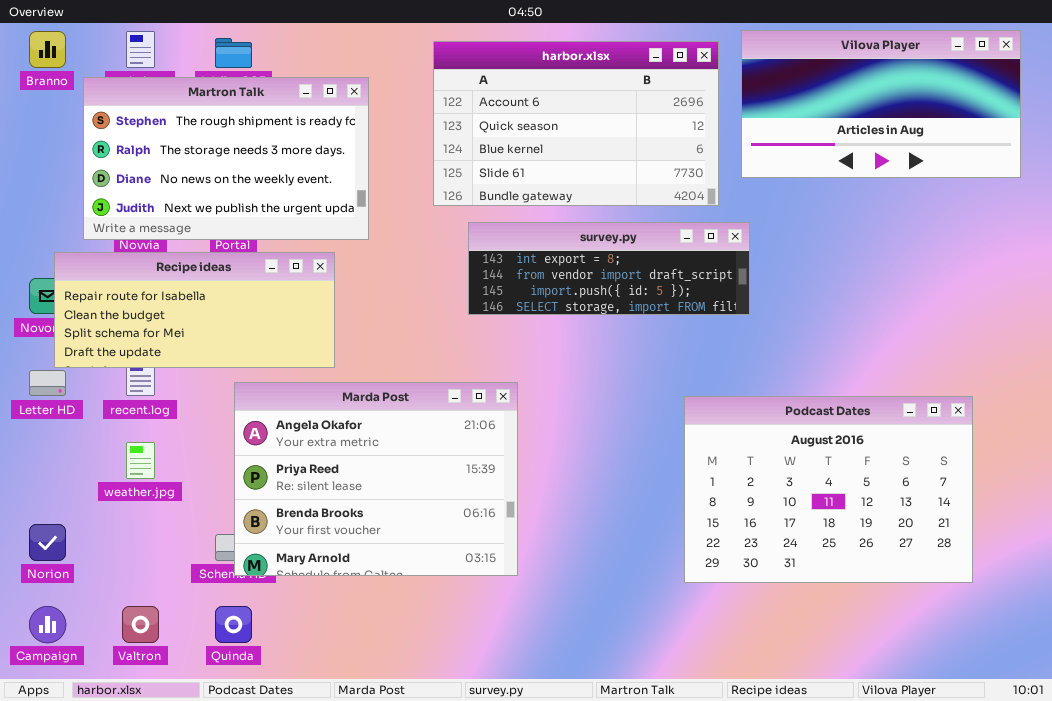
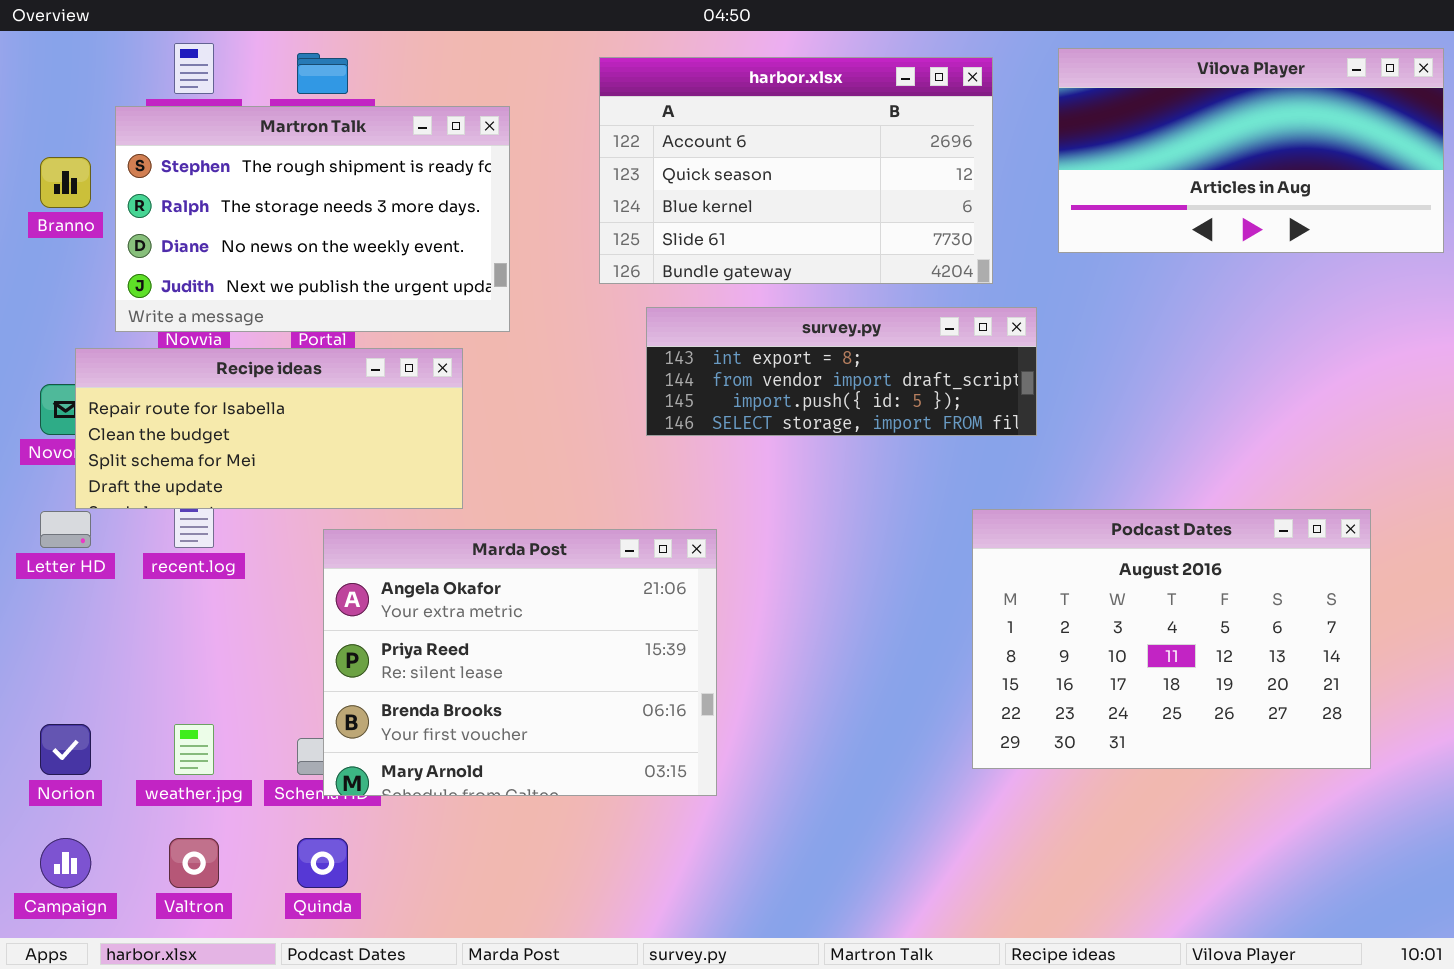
Vilova Player: [741,30,1021,178] -> [1058,48,1444,253], moved
Branno: [29,31,66,68] -> [40,157,91,208], moved
Podcast Dates: [684,396,973,583] -> [972,509,1371,769], moved
weather.jpg: [126,442,155,479] -> [174,724,214,775], moved

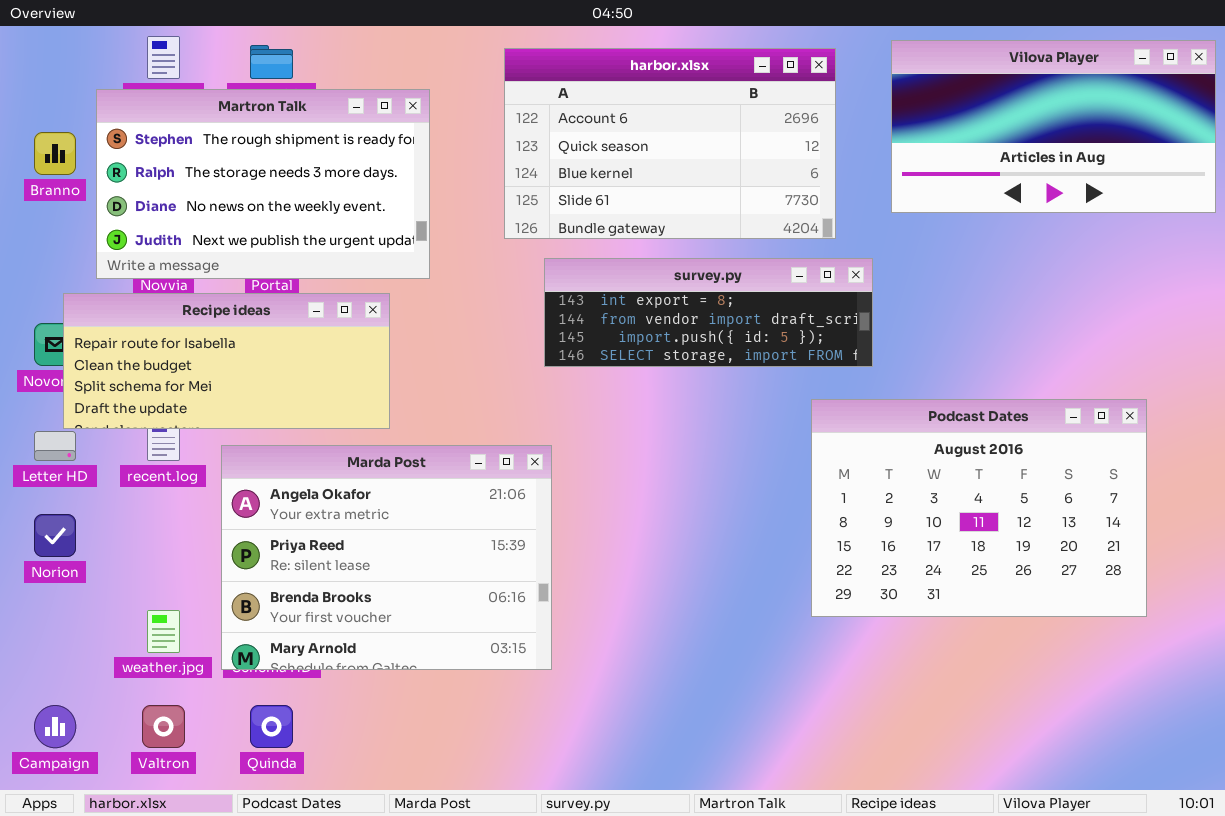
Podcast Dates: [972,509,1371,769] -> [811,399,1147,617], moved
Marda Post: [323,529,717,796] -> [221,445,552,670], moved
Norion: [40,724,91,775] -> [34,514,76,557], moved

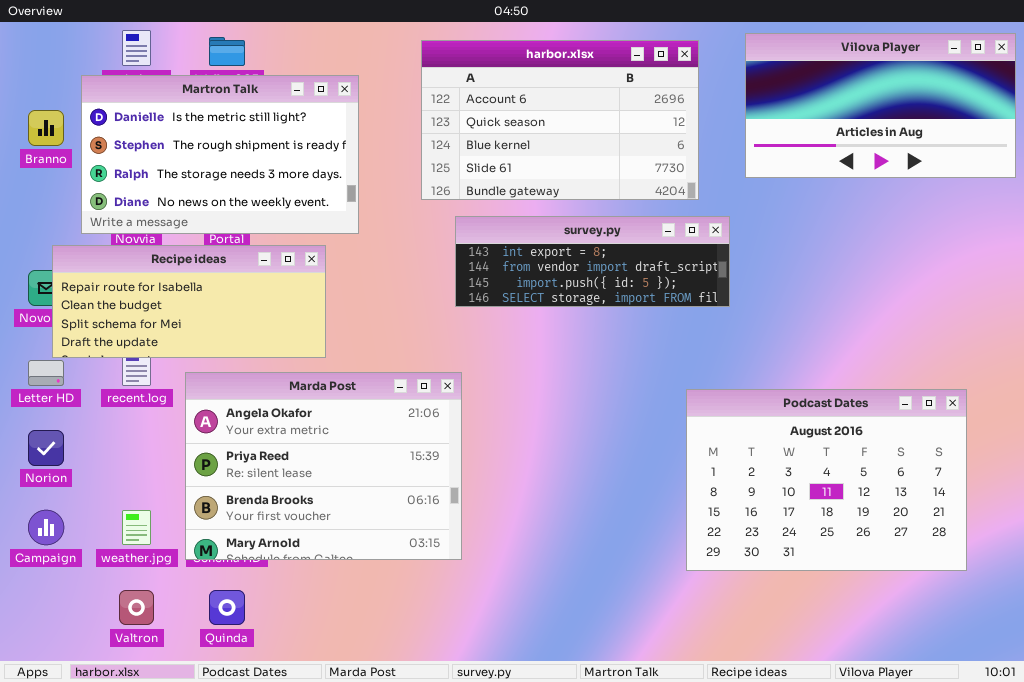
Martron Talk: [96,89,430,279] -> [81,75,359,234], scrolled up 1 row
Podcast Dates: [811,399,1147,617] -> [686,389,967,571], moved
Campaign: [34,705,76,748] -> [28,510,64,545], moved

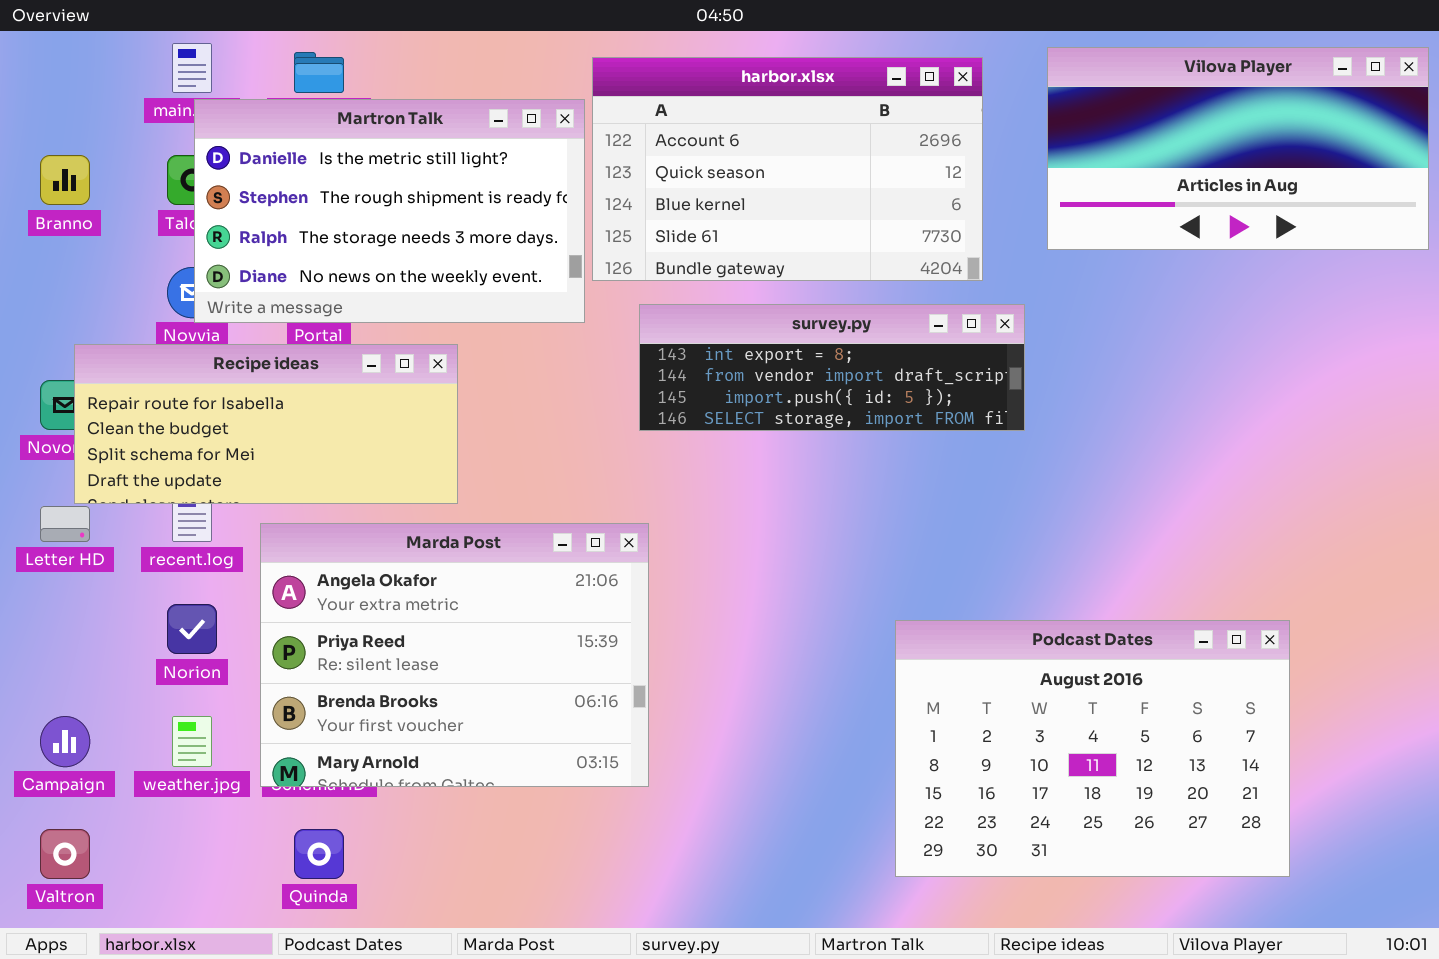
Martron Talk: [81,75,359,234] -> [194,99,585,323], moved
Podcast Dates: [686,389,967,571] -> [895,620,1290,877], moved
Norion: [28,430,64,466] -> [167,604,217,654], moved
Valtron: [119,590,154,625] -> [40,829,90,879], moved

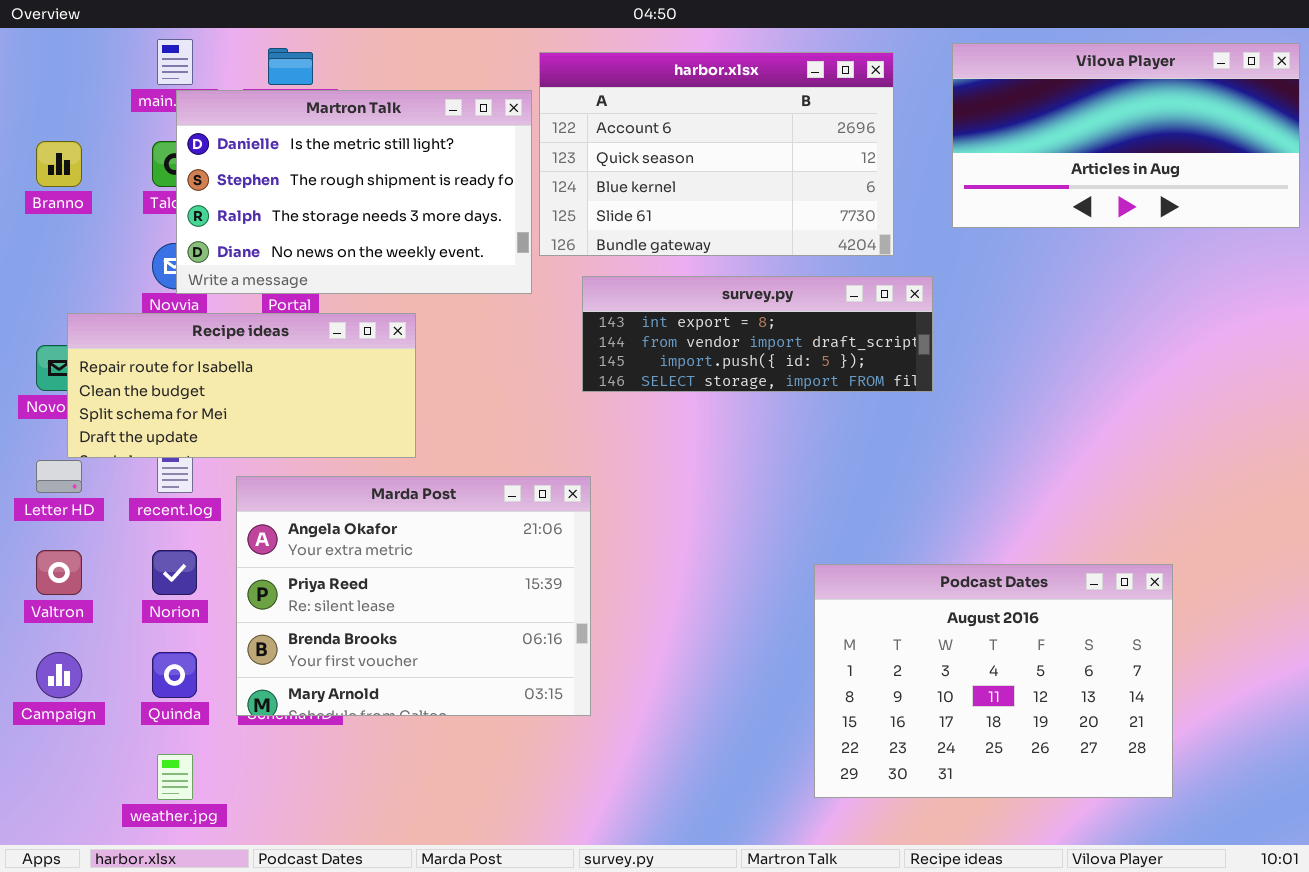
weather.jpg: [172,716,212,767] -> [157,754,193,800], moved
Valtron: [40,829,90,879] -> [36,550,82,595], moved
Quinda: [294,829,344,879] -> [152,652,197,698], moved

